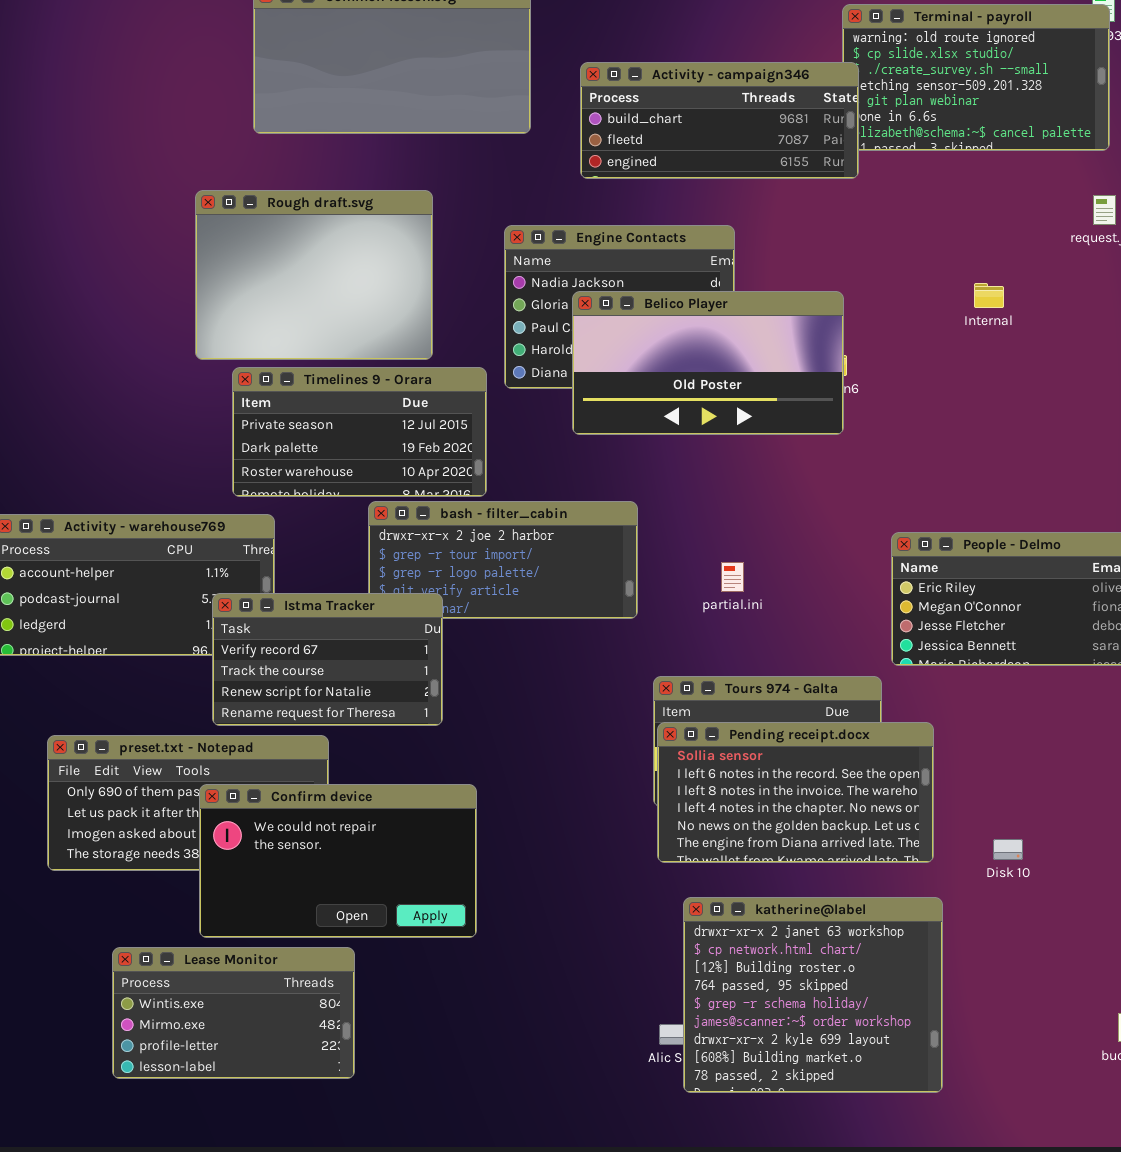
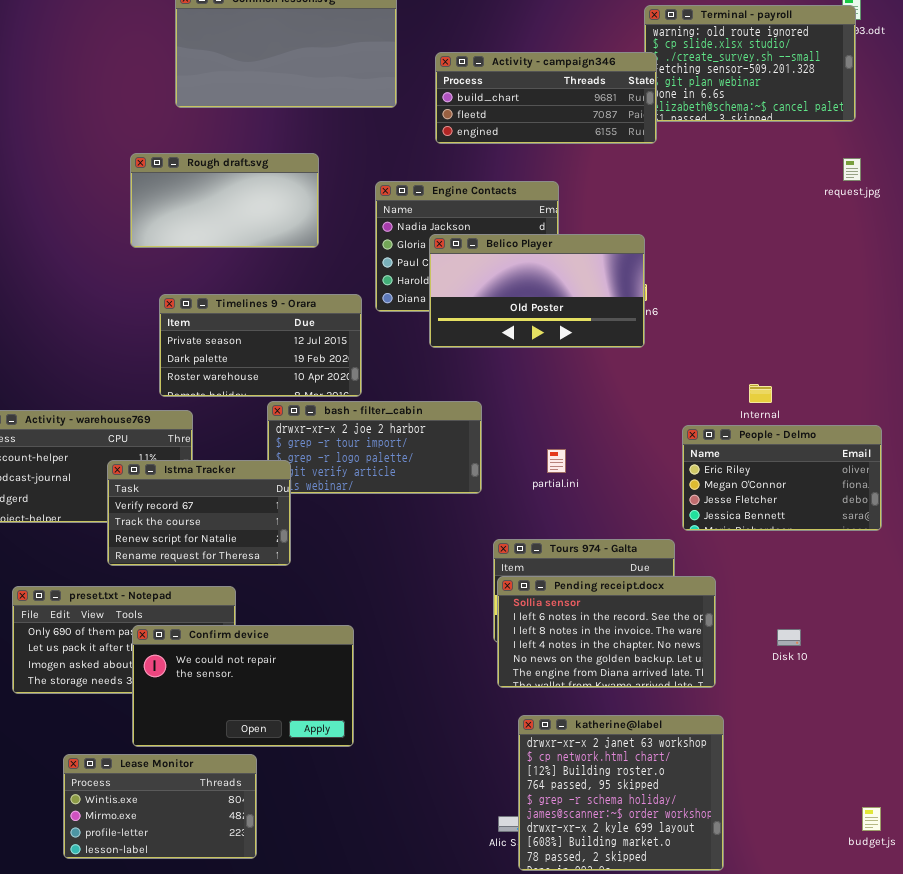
Rough draft.svg: [195,190,433,360] -> [130,153,319,248], resized
Internal: [974,283,1004,308] -> [749,384,772,403], moved
Istma Tracker: [212,593,443,726] -> [107,460,291,566], moved
Disk 10: [993,839,1023,860] -> [777,629,801,646], moved

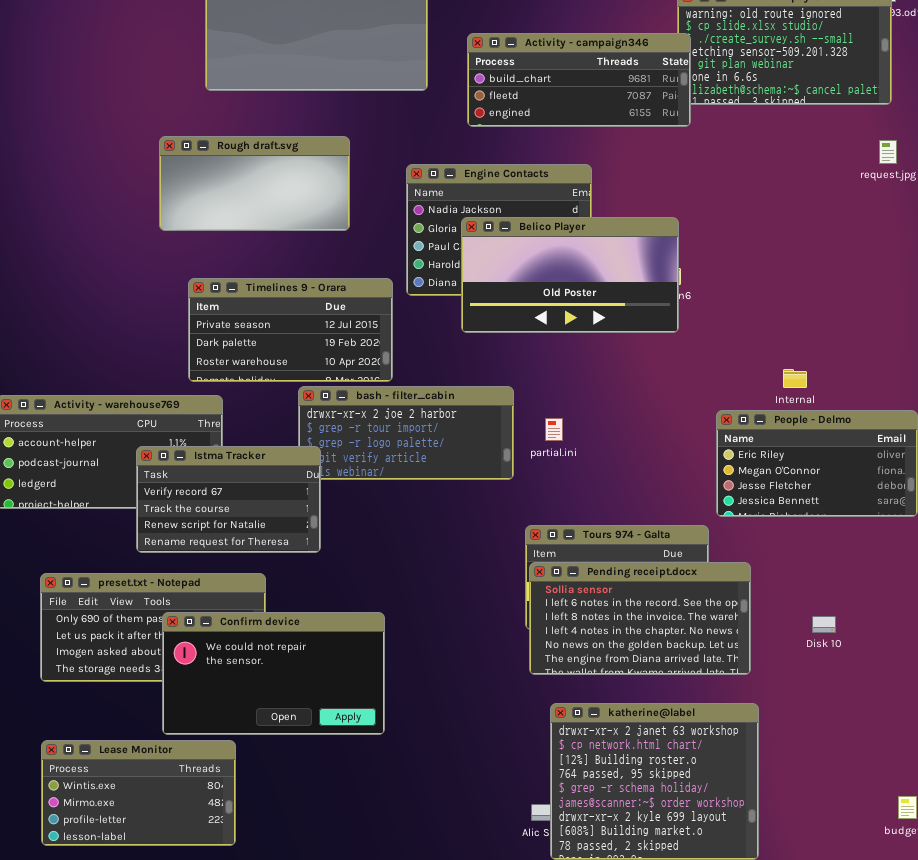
partial.ini: [547,449,566,473] -> [545,418,563,441], moved
Lease Monitor: [63,754,257,859] -> [41,740,236,846], moved

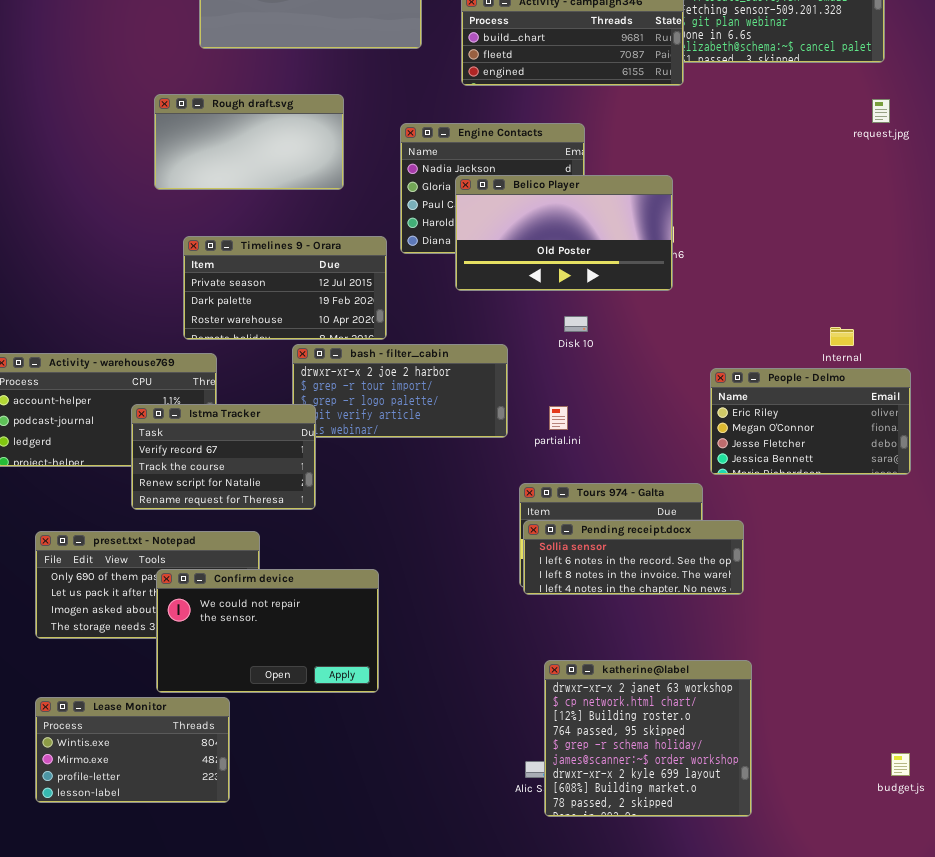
Internal: [783,369,807,388] -> [830,327,854,346], moved
partial.ini: [545,418,563,441] -> [549,406,568,430], moved
Pending receipt.docx: [529,562,751,675] -> [523,520,744,595], resized
Disk 10: [812,616,836,633] -> [564,316,588,332], moved

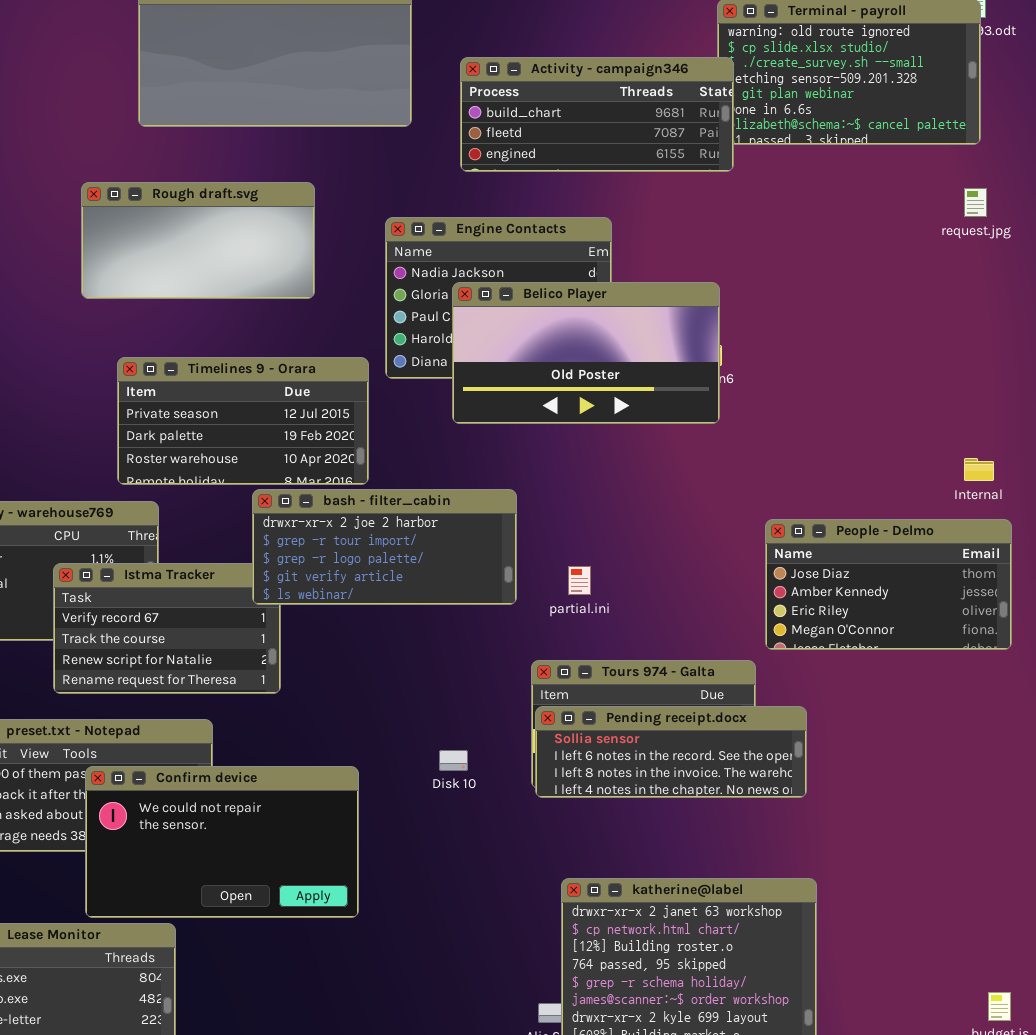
Disk 10: [564,316,588,332] -> [439,750,468,771], moved
Internal: [830,327,854,346] -> [964,458,994,481], moved
bash - filter_cabin: [292,344,508,438] -> [252,489,517,605], raised
People - Delmo: [710,368,911,475] -> [765,519,1012,650], scrolled up 2 rows

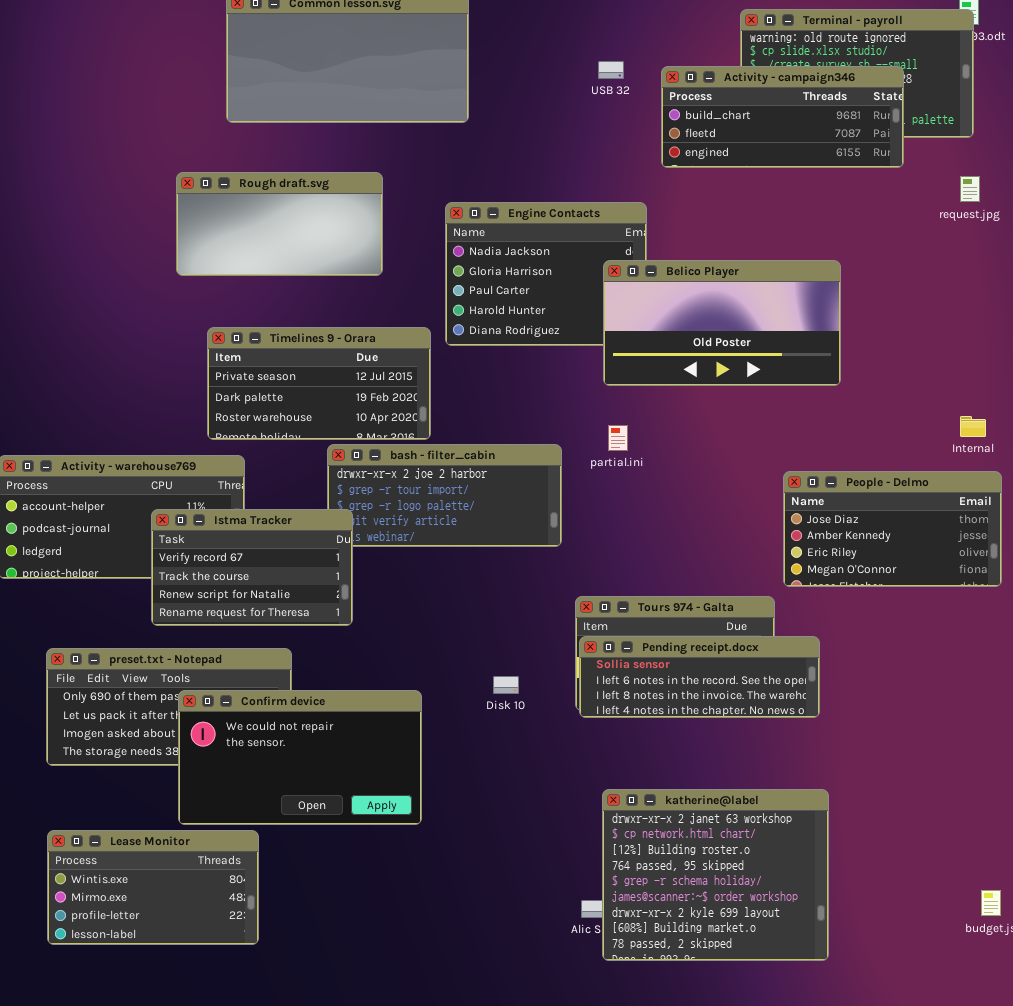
Activity - campaign346: [460,57,734,172] -> [661,66,904,168], moved
Belico Player: [452,282,720,424] -> [603,260,841,386], moved
Istma Tracker: [53,563,281,694] -> [151,509,353,626], raised
partial.ini: [568,566,591,595] -> [608,425,628,451], moved

